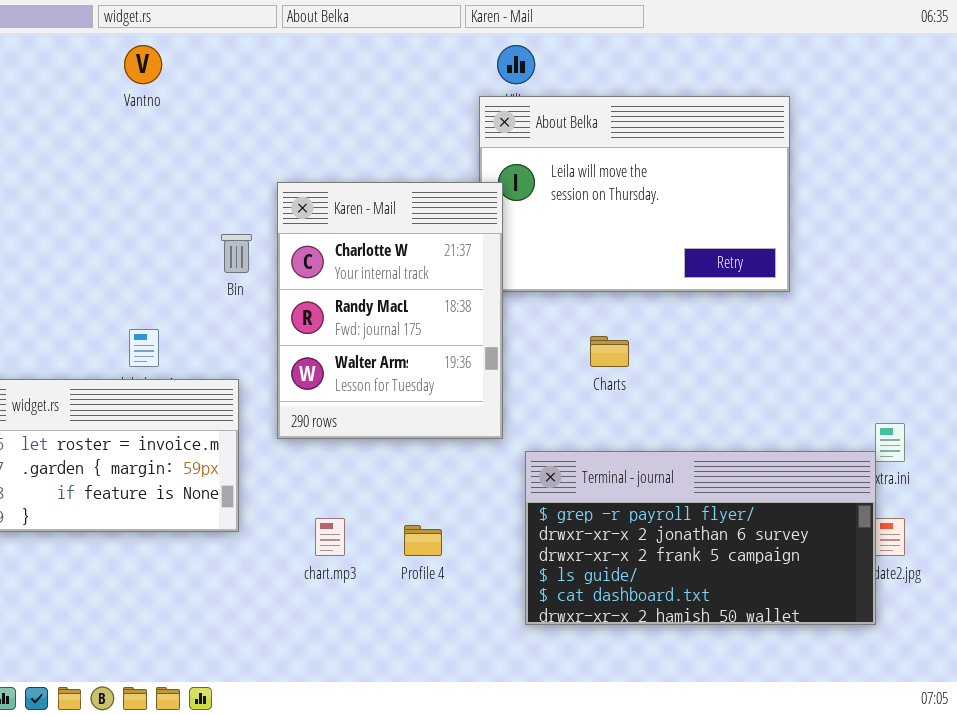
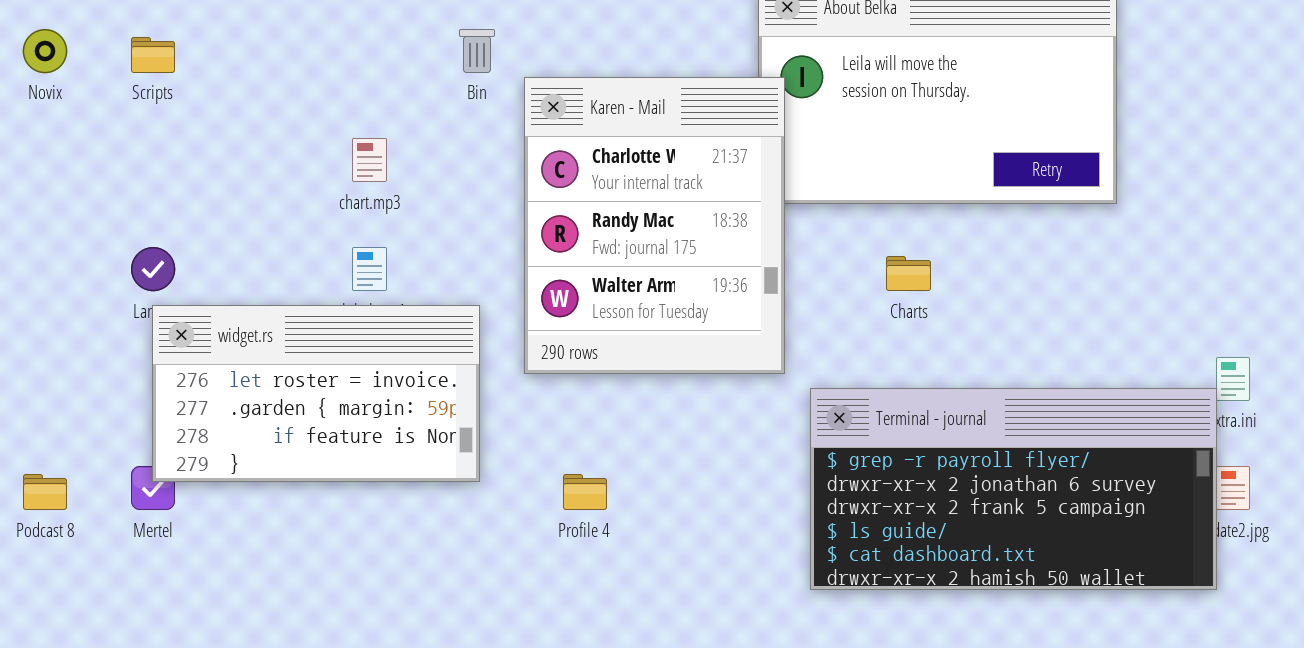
Bin: [221,234,252,273] -> [459,29,495,73], moved
chart.mp3: [315,518,345,556] -> [352,138,387,182], moved
Profile 4: [404,525,442,556] -> [563,474,607,510], moved

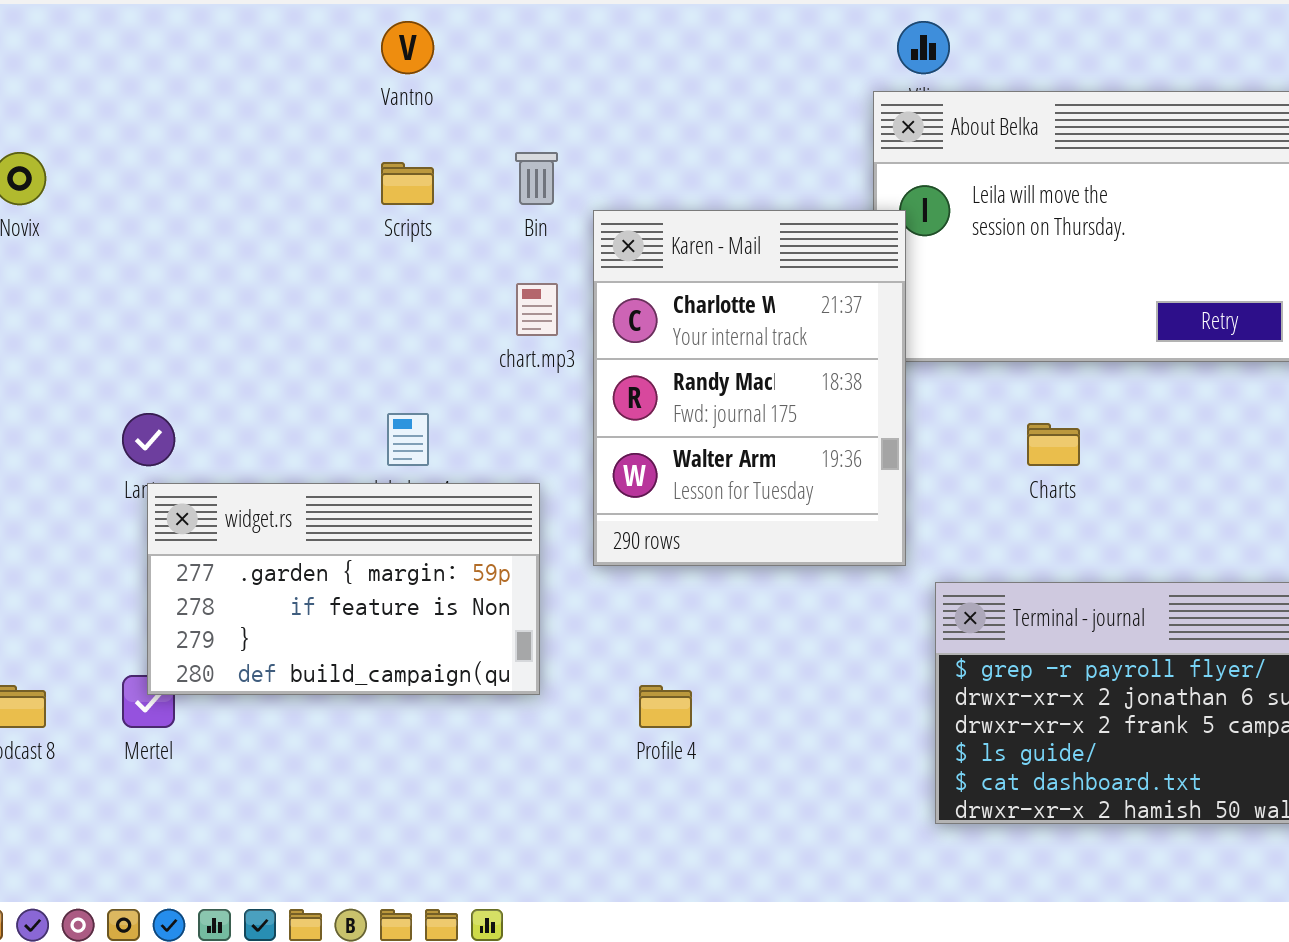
Scripts: [131,37,175,73] -> [381,162,434,205], moved
chart.mp3: [352,138,387,182] -> [516,283,558,336], moved
widget.rs: [152,305,480,482] -> [147,483,540,695], scrolled down 1 row

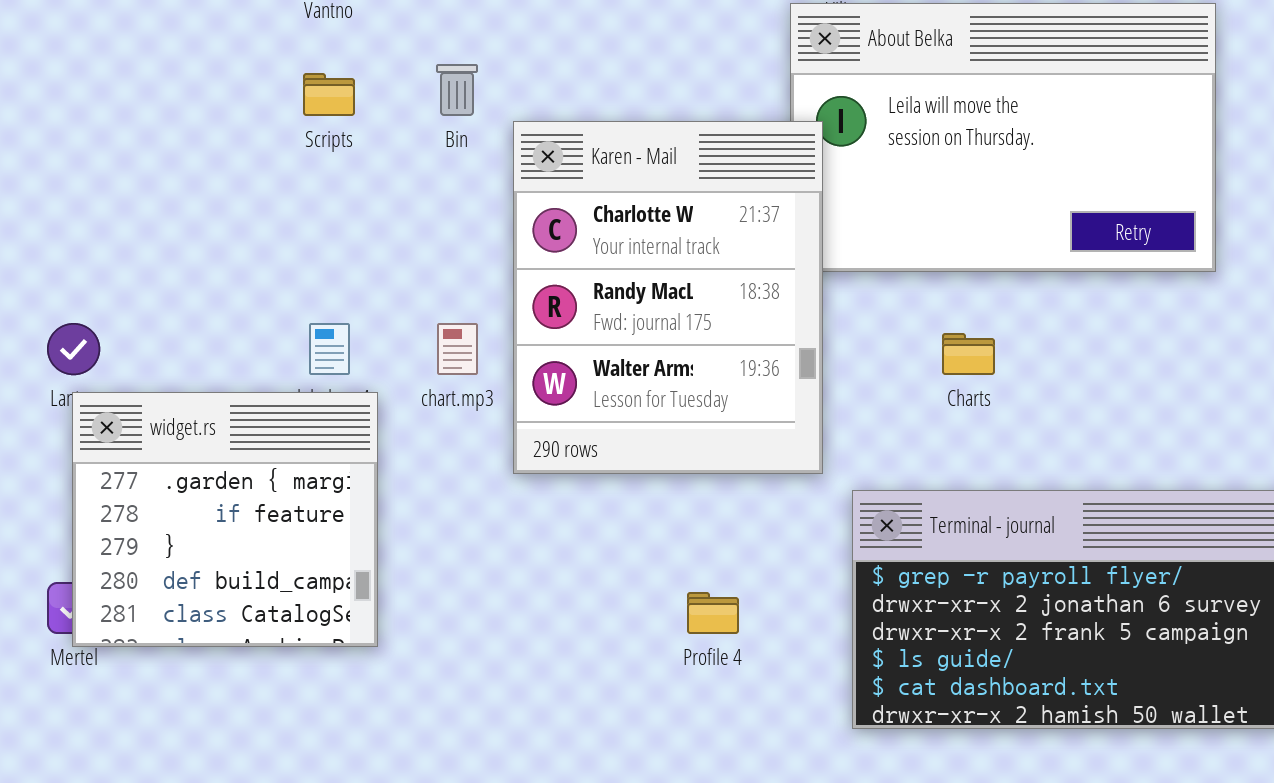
chart.mp3: [516,283,558,336] -> [437,323,478,375], moved
widget.rs: [147,483,540,695] -> [72,392,378,647], resized
Profile 4: [639,685,692,728] -> [687,592,739,634], moved

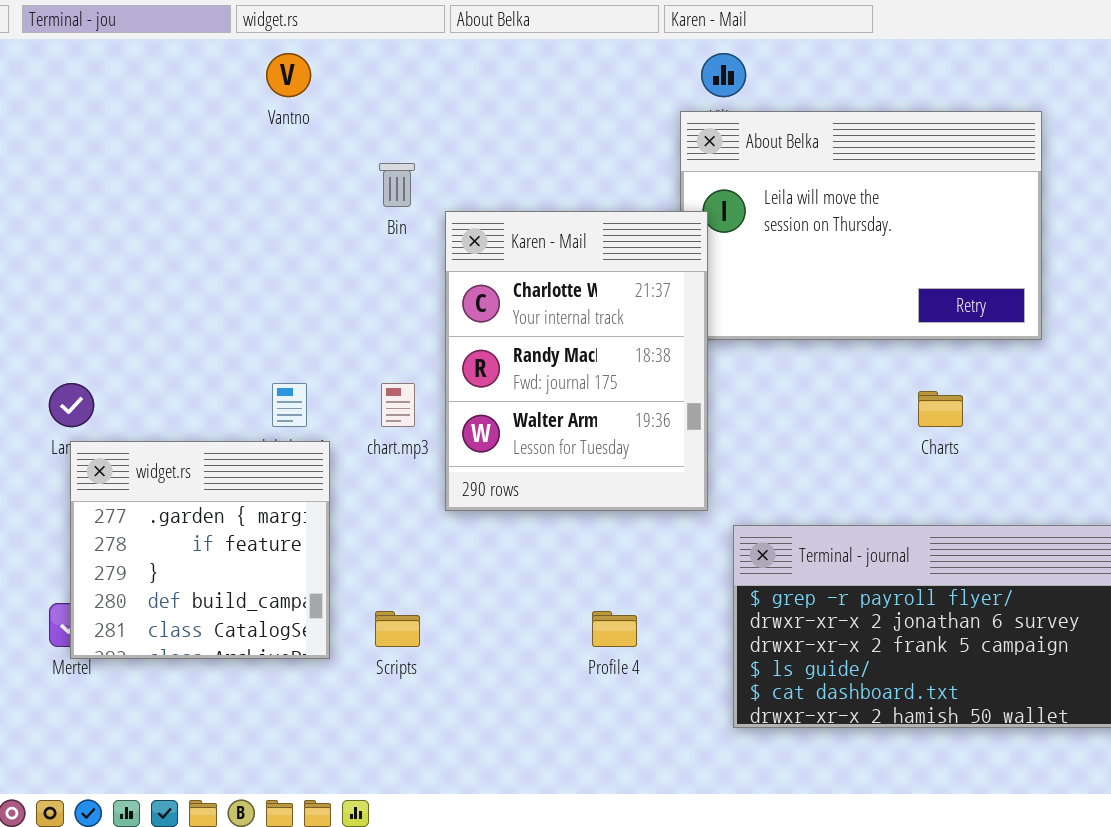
Scripts: [303,73,355,116] -> [375,611,420,647], moved
Charts: [942,333,995,375] -> [918,391,963,427], moved

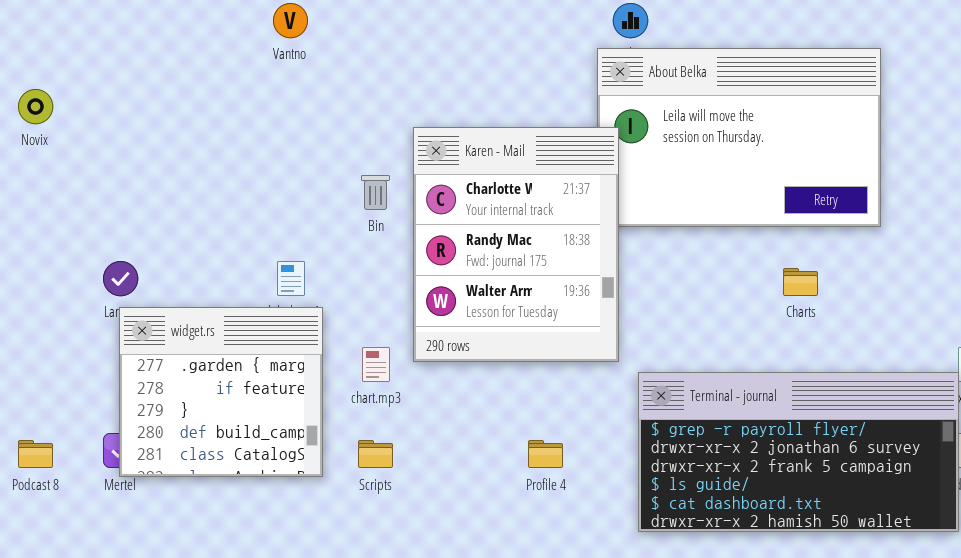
Bin: [379,163,415,207] -> [361,175,390,210], moved
chart.mp3: [381,383,415,427] -> [362,347,390,382], moved

